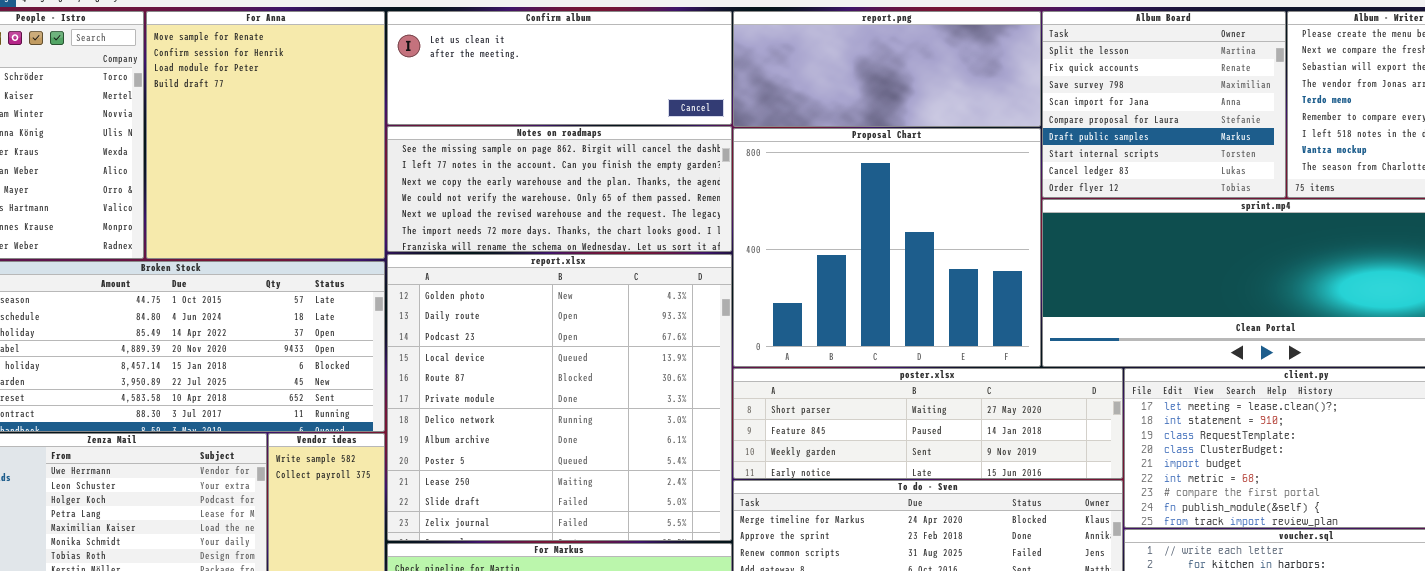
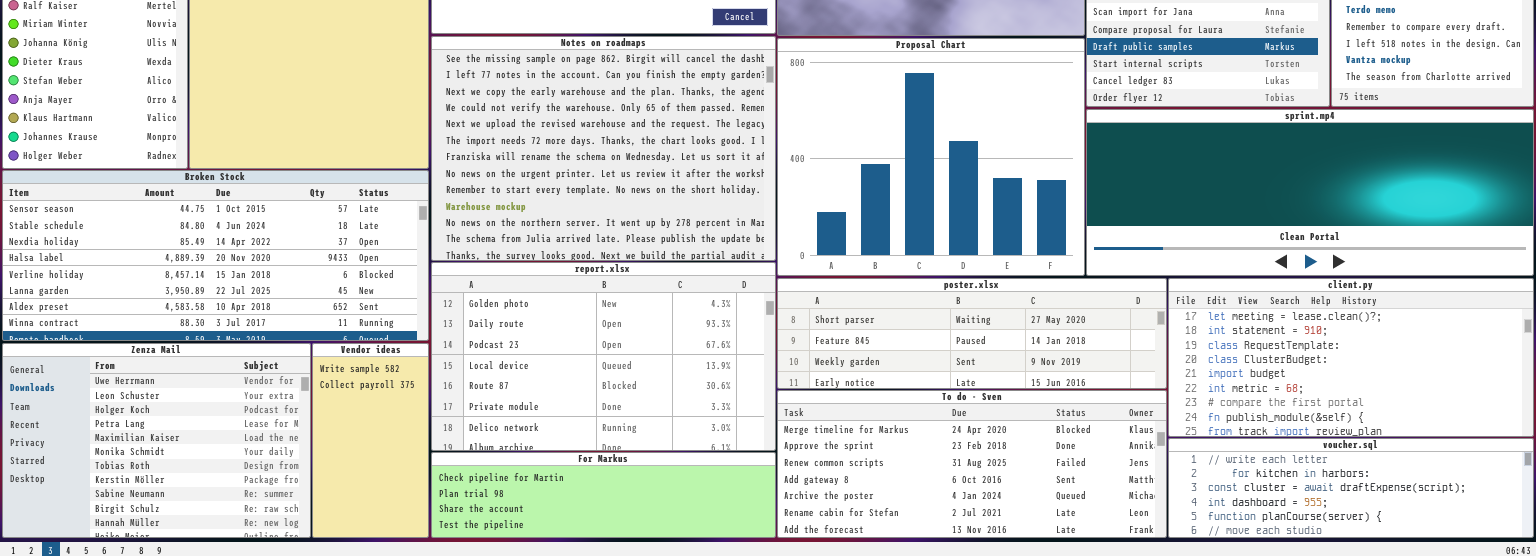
Notes on roadmaps: [387,126,732,252] -> [431,36,776,261], resized
report.xlsx: [387,254,732,541] -> [431,262,776,451], resized

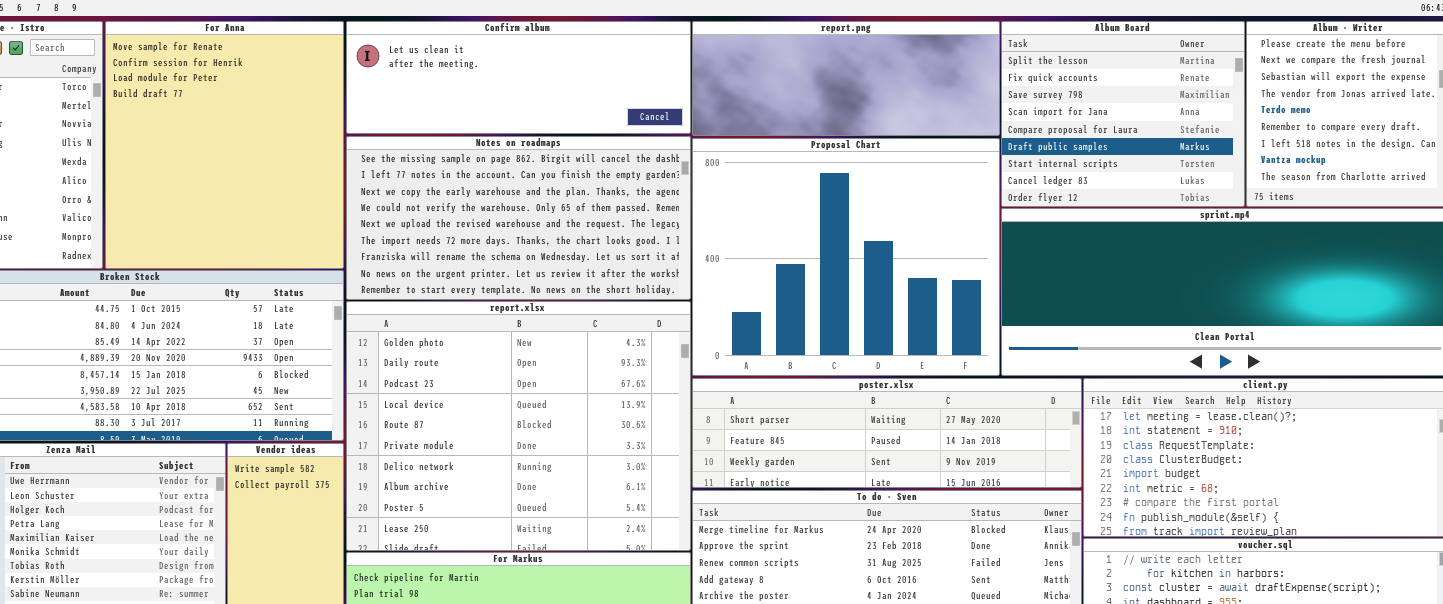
Notes on roadmaps: [431,36,776,261] -> [346,136,691,300], resized
report.xlsx: [431,262,776,451] -> [346,301,691,551], resized

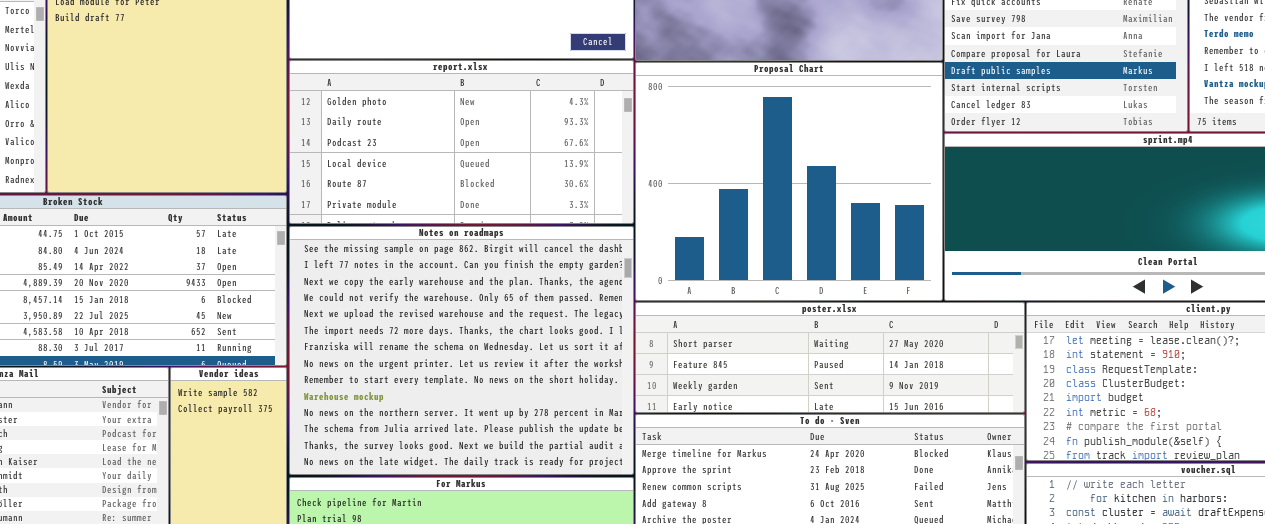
Notes on roadmaps: [346,136,691,300] -> [289,226,634,475], moved, resized
report.xlsx: [346,301,691,551] -> [289,60,634,224], moved, resized

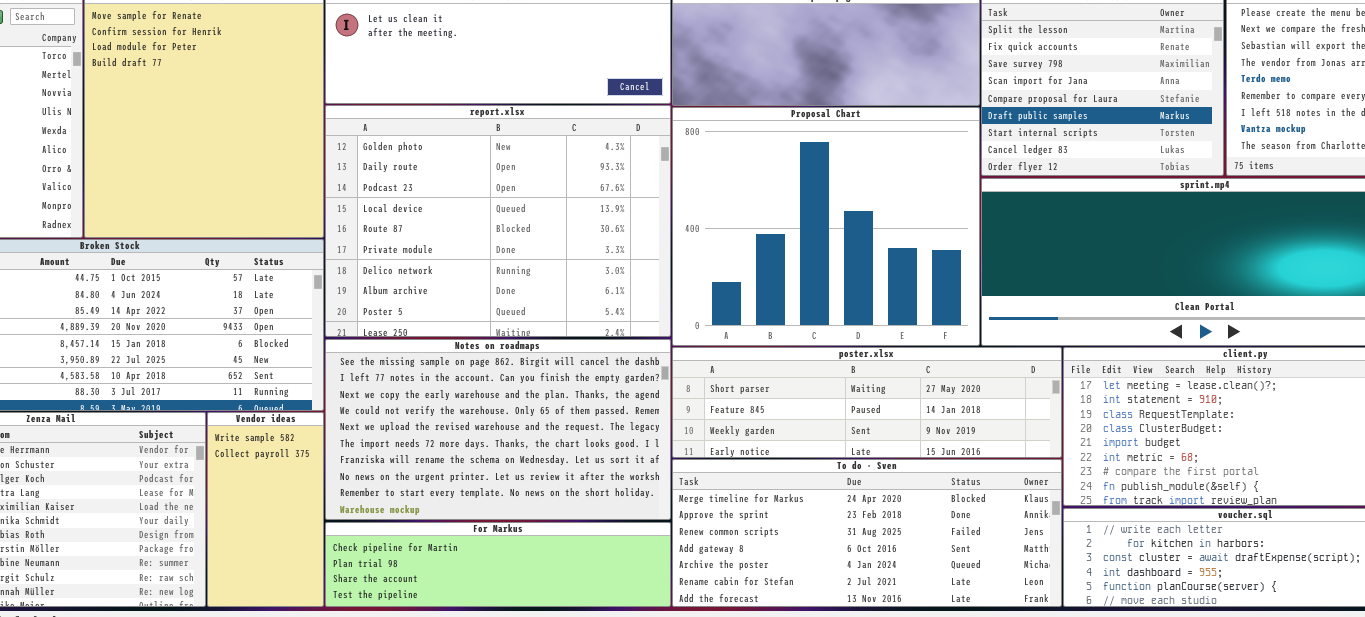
report.xlsx: [289,60,634,224] -> [325,105,671,337], resized
Notes on roadmaps: [289,226,634,475] -> [325,339,671,520], resized

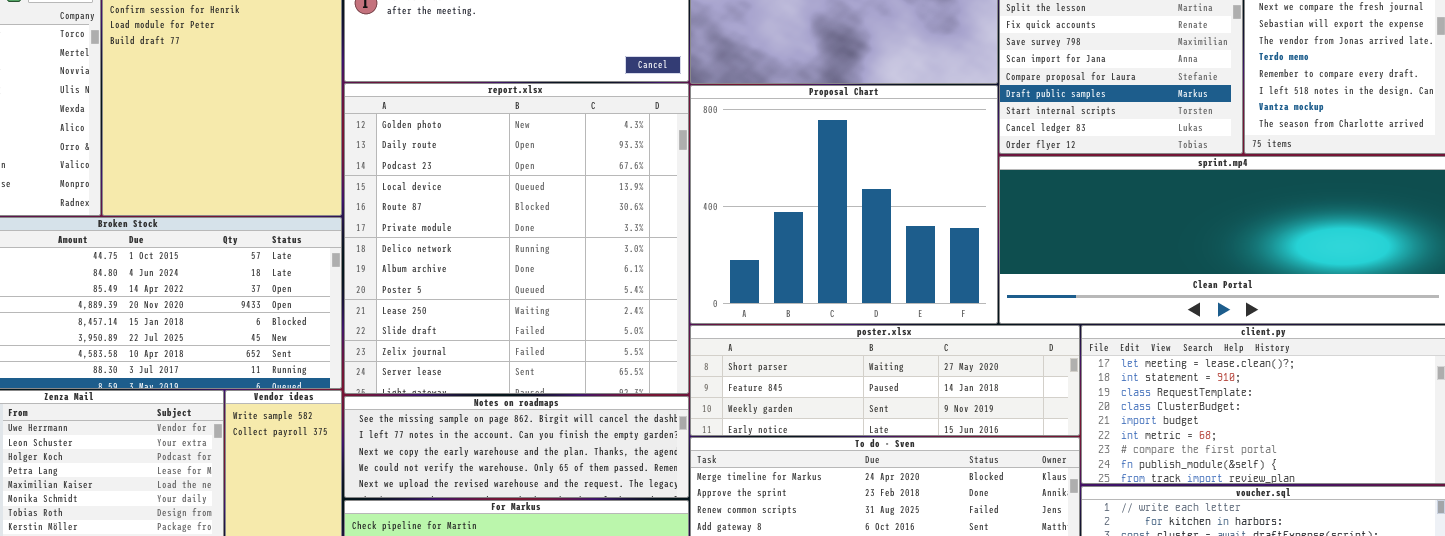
report.xlsx: [325,105,671,337] -> [344,83,689,394], resized
Notes on roadmaps: [325,339,671,520] -> [344,396,689,498], resized

